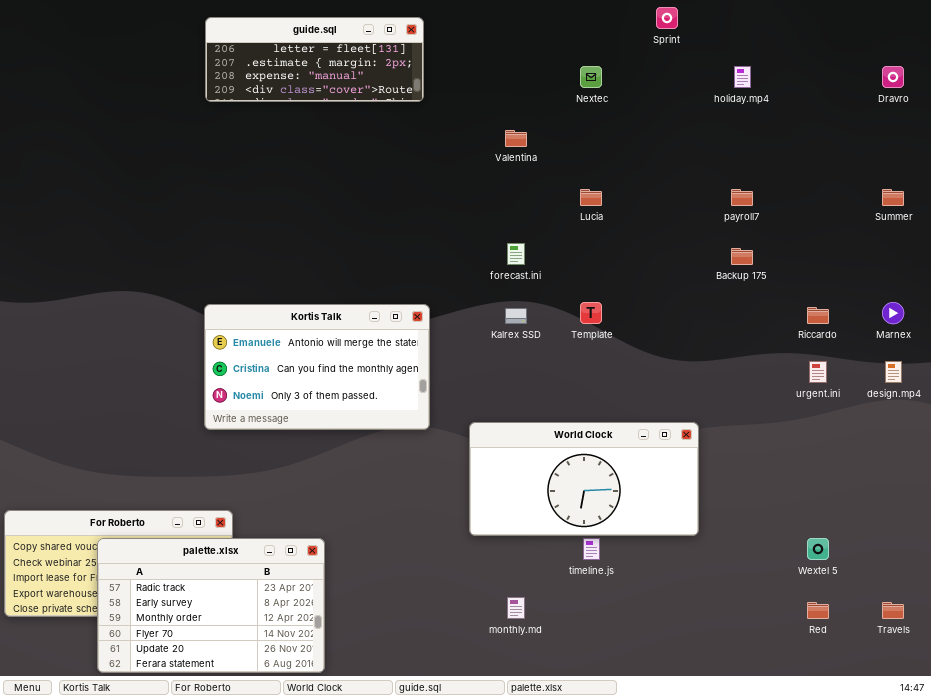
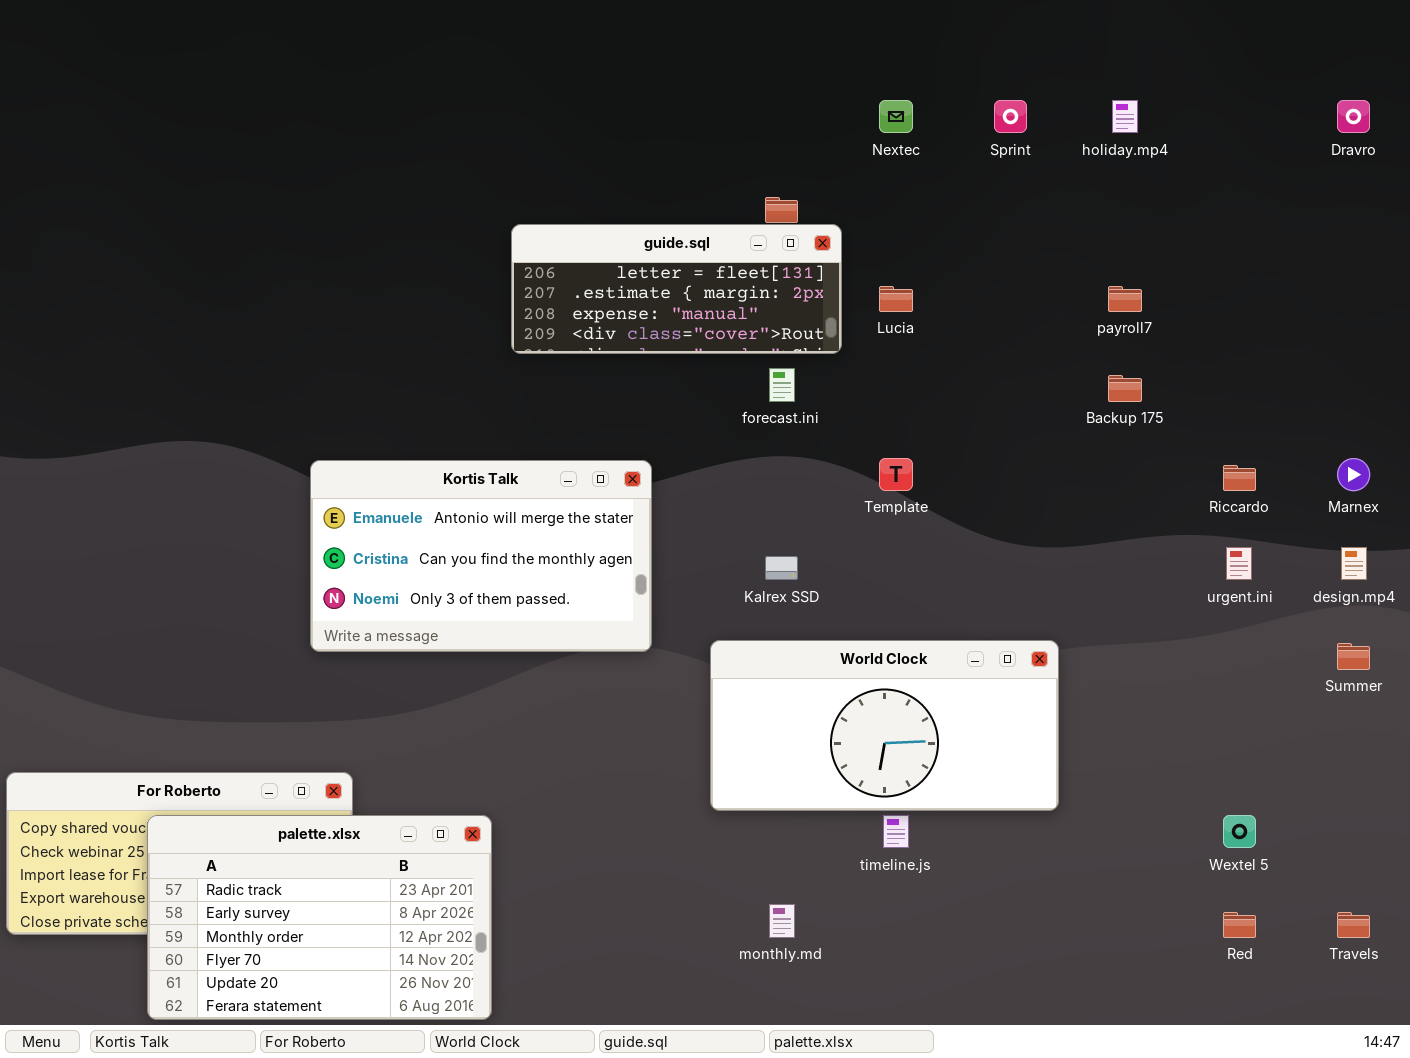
Sprint: [656,7,678,29] -> [994,100,1027,133], moved
guide.sql: [205,17,424,102] -> [511,224,842,354], moved
Summer: [882,189,904,206] -> [1337,643,1370,670], moved
Kalrex SSD: [505,308,527,324] -> [765,556,798,580], moved

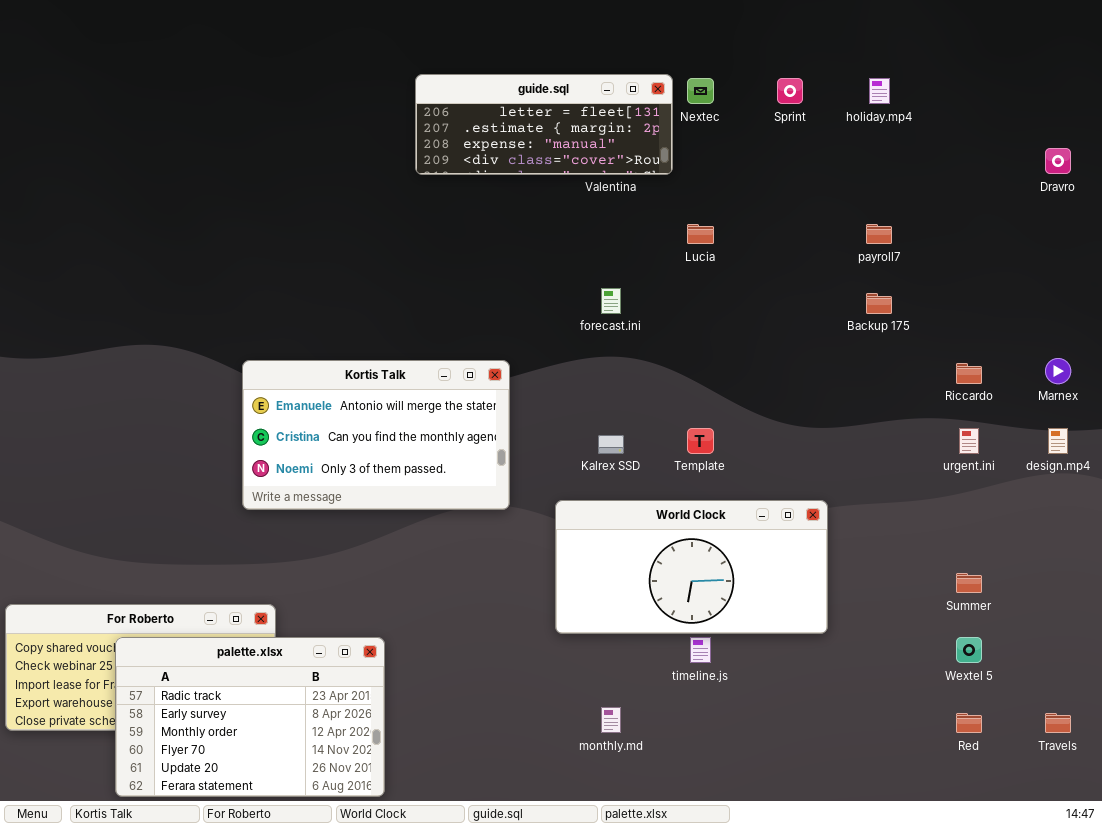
Dravro: [1337,100,1370,133] -> [1045,148,1071,174], moved
guide.sql: [511,224,842,354] -> [415,74,673,175], moved
Template: [879,458,913,491] -> [687,428,714,454], moved
Summer: [1337,643,1370,670] -> [956,573,982,593], moved

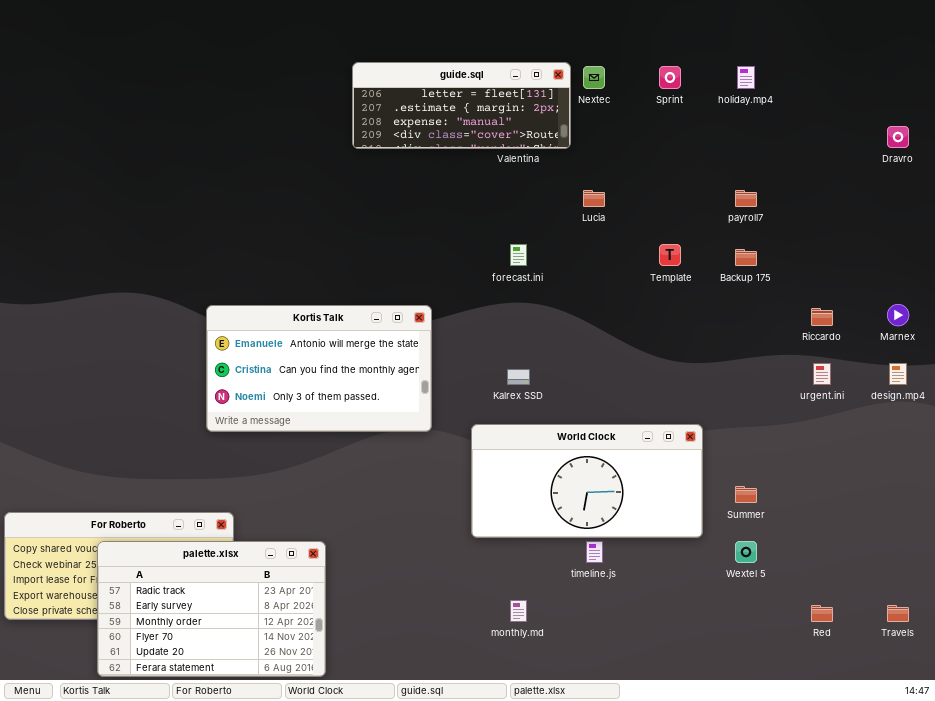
Template: [687,428,714,454] -> [659,244,681,266], moved
Summer: [956,573,982,593] -> [735,486,757,503], moved
Wextel 5: [956,637,982,663] -> [735,541,757,563], moved

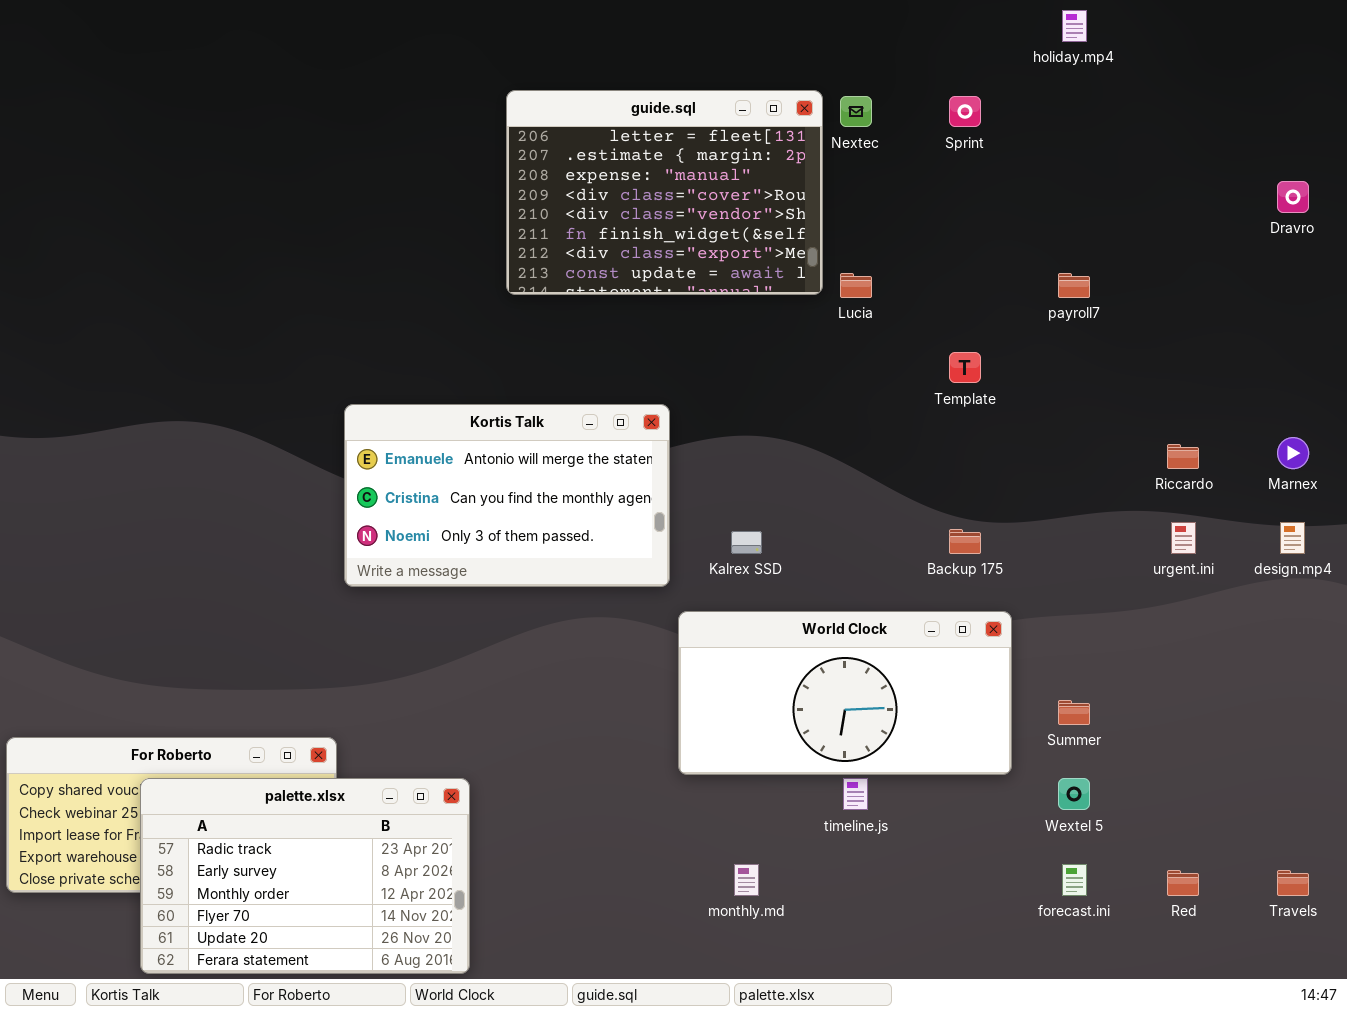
guide.sql: [352,62,571,149] -> [506,90,823,295], resized
holiday.mp4: [737,66,755,89] -> [1062,10,1087,42], moved
forecast.ini: [510,244,527,266] -> [1062,864,1087,896], moved
Backup 175: [735,249,757,266] -> [949,529,981,554], moved
Kortis Talk: [206,305,432,432] -> [344,404,670,587], moved

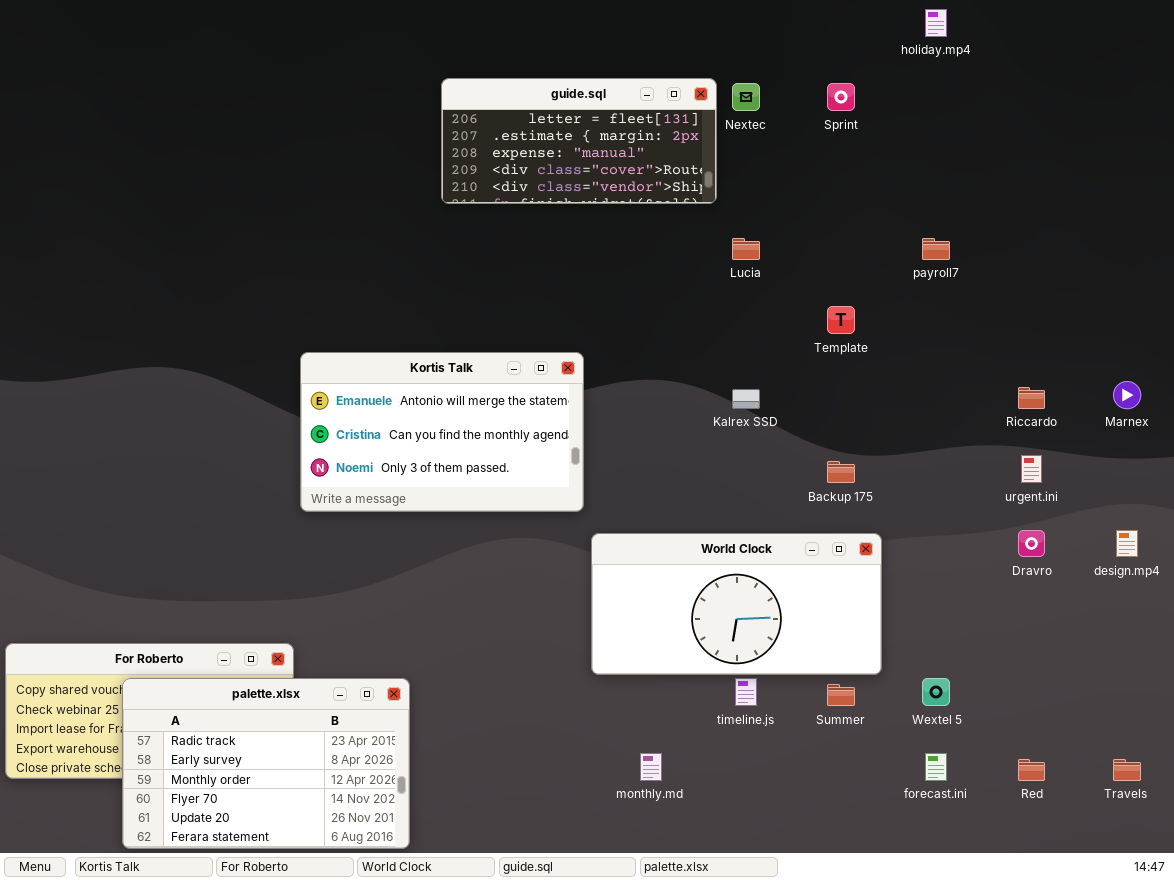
guide.sql: [506,90,823,295] -> [441,78,717,204], resized
Dravro: [1277,181,1309,213] -> [1018,530,1045,557], moved
design.mp4: [1280,522,1305,554] -> [1116,530,1138,557], moved
Kalrex SSD: [731,531,762,554] -> [732,389,760,409], moved
Summer: [1058,700,1090,725] -> [827,684,855,706], moved

